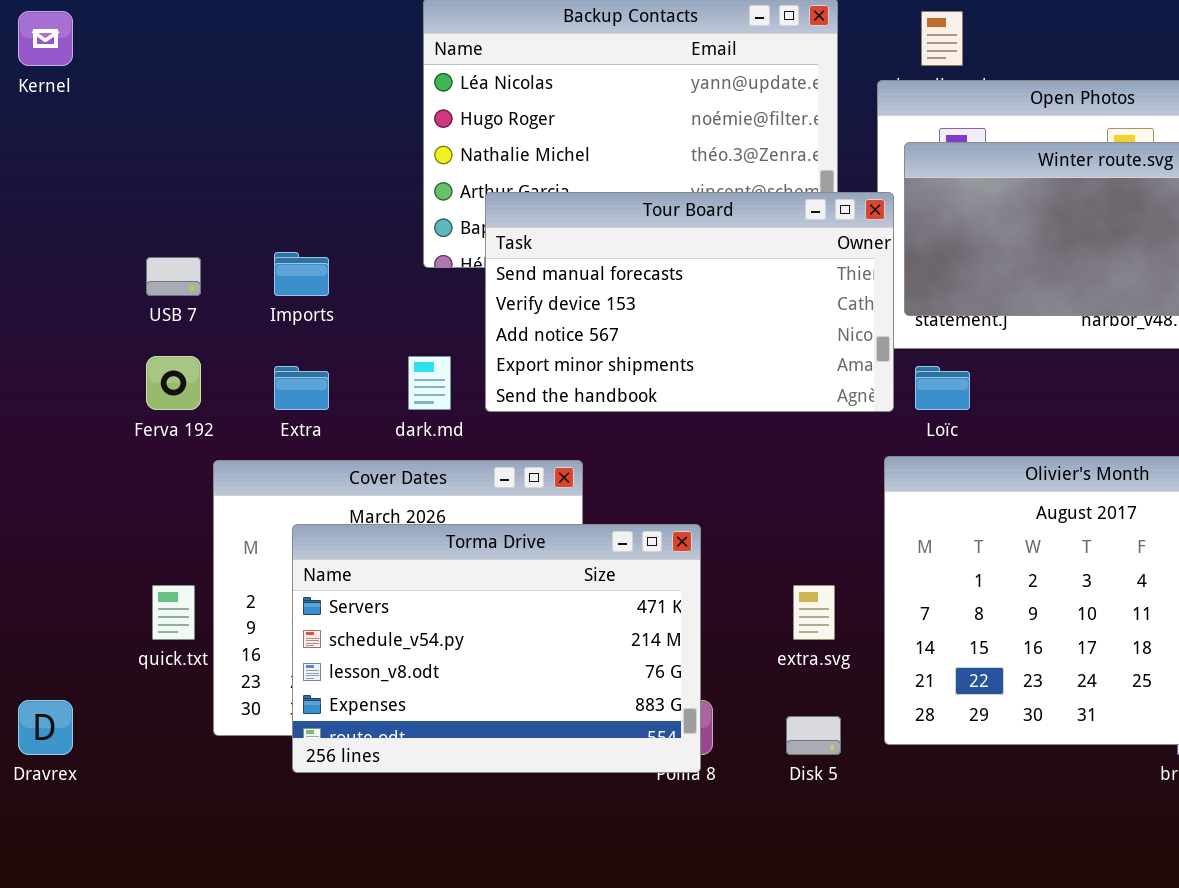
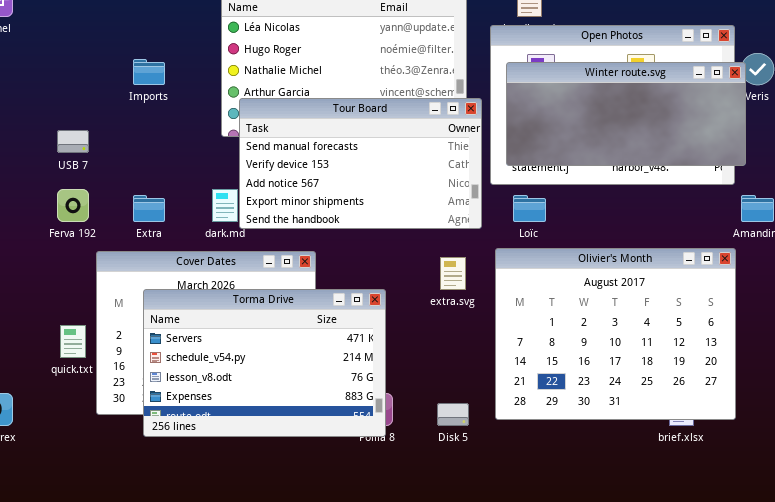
Tour Board: [485,192,894,412] -> [239,98,482,229], moved
Imports: [274,252,329,296] -> [133,59,165,85], moved
extra.svg: [793,585,835,640] -> [440,257,466,290], moved

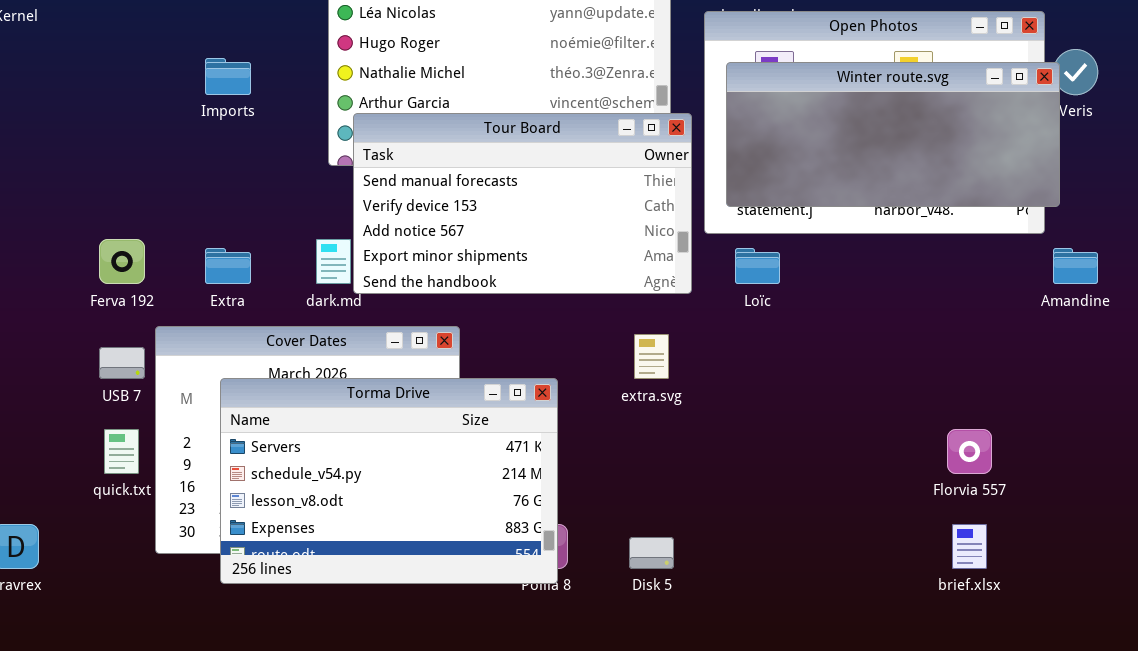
USB 7: [57,130,89,153] -> [99,347,145,379], moved
Olivier's Month: [495,248,736,420] -> none, closed

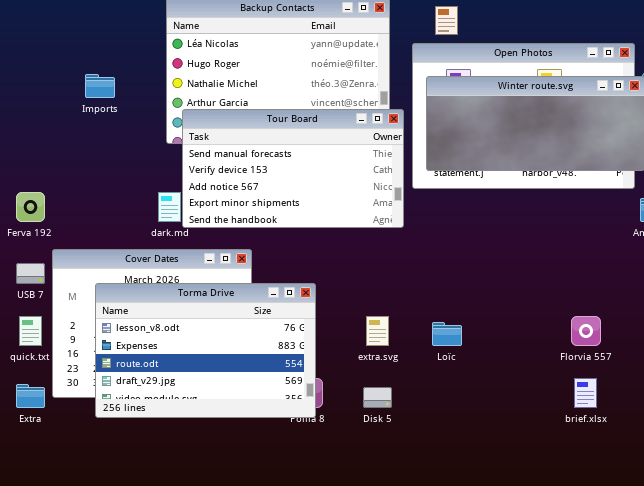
Extra: [205,248,251,284] -> [16,384,45,408], moved
Loïc: [735,248,780,284] -> [432,322,462,346], moved
extra.svg: [634,334,669,379] -> [366,316,389,346], moved
Torma Drive: [220,378,558,584] -> [95,283,316,418], scrolled down 2 rows

